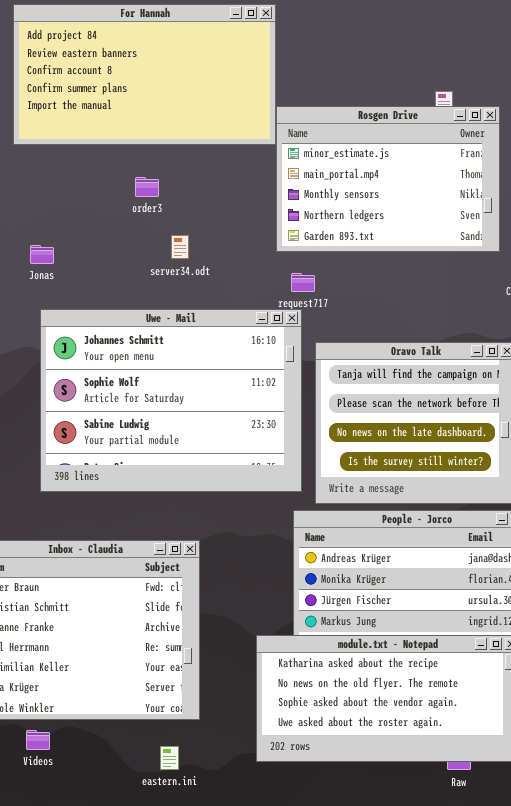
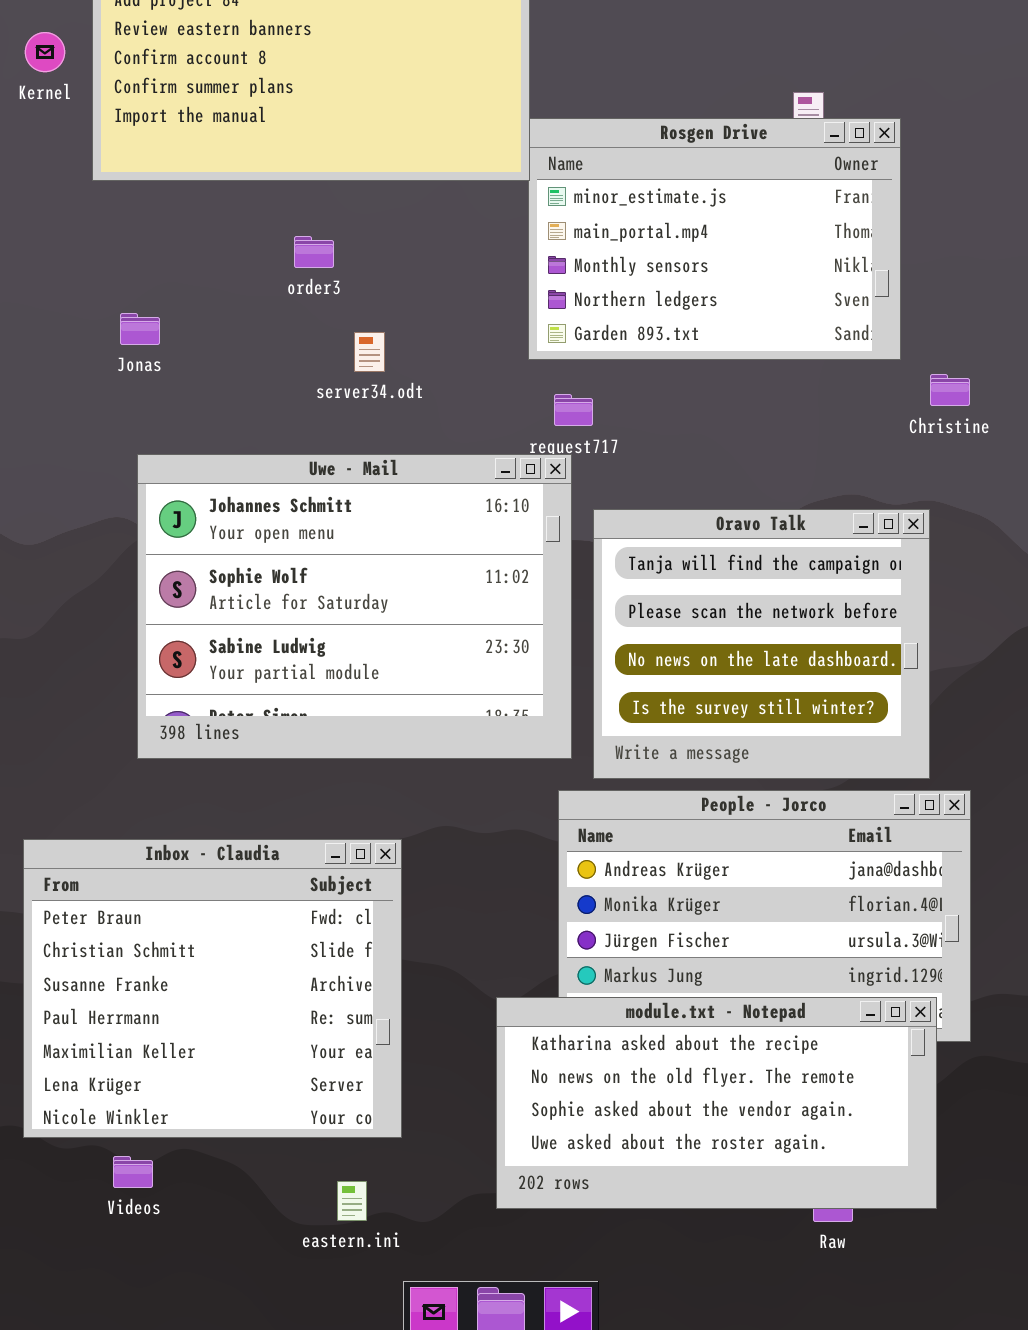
Jonas: [30,245,54,264] -> [120,313,160,345], moved

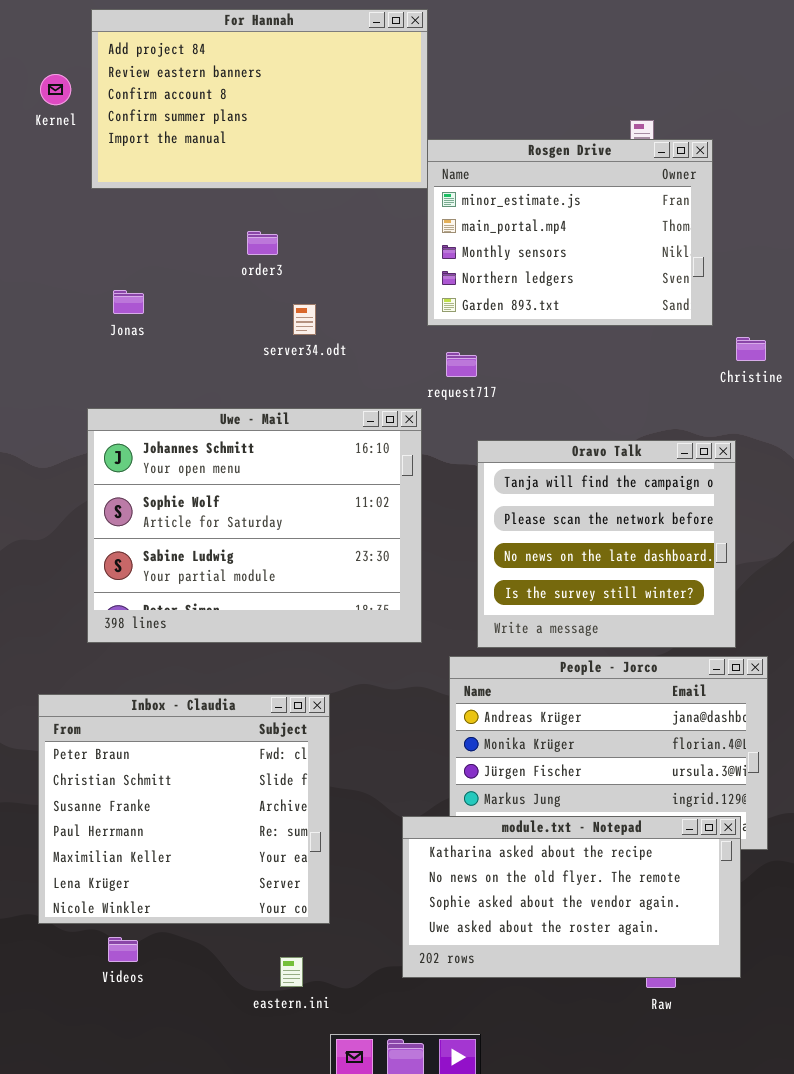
Uwe - Mail: [137,454,572,759] -> [87,408,422,643], moved

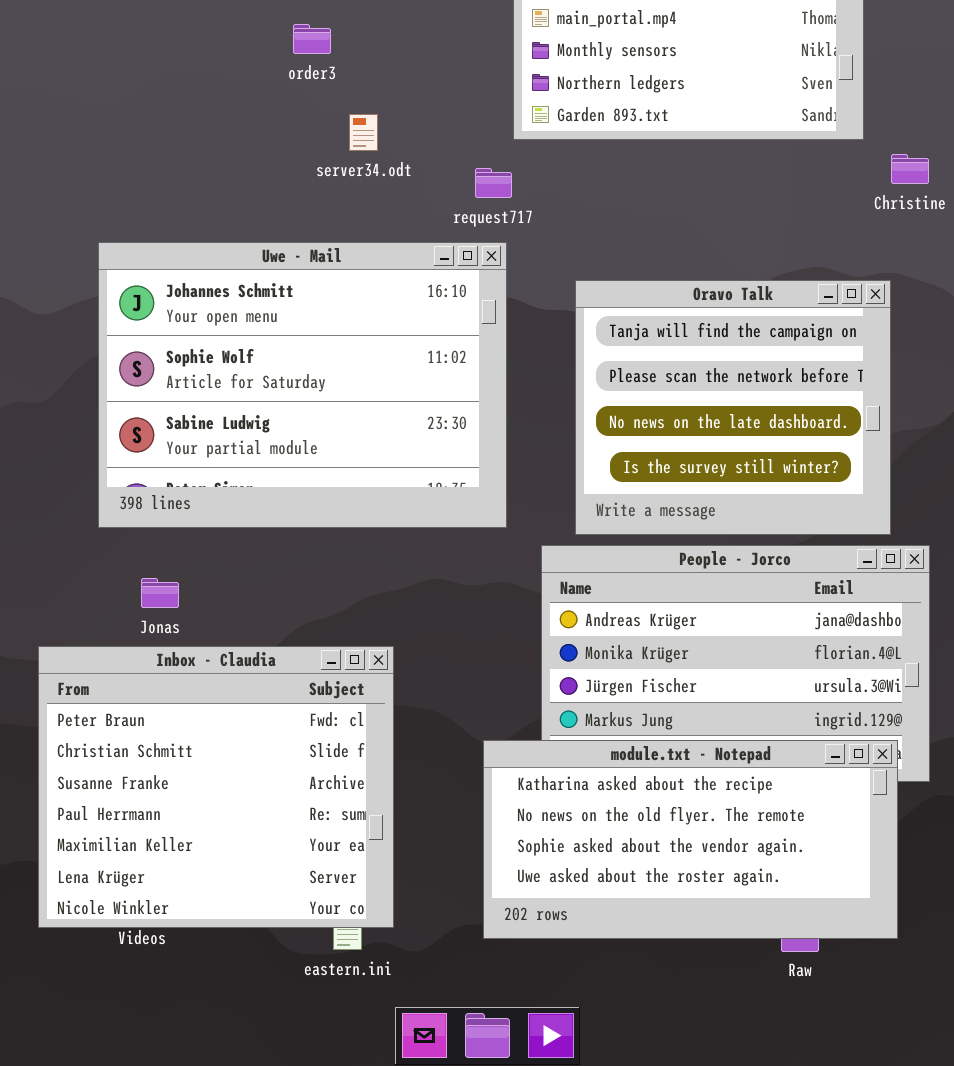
Jonas: [113,290,144,314] -> [141,578,179,608], moved
request717: [446,352,477,377] -> [475,168,512,198], moved
Inbox - Claudia: [38,694,330,924] -> [38,646,394,928], moved

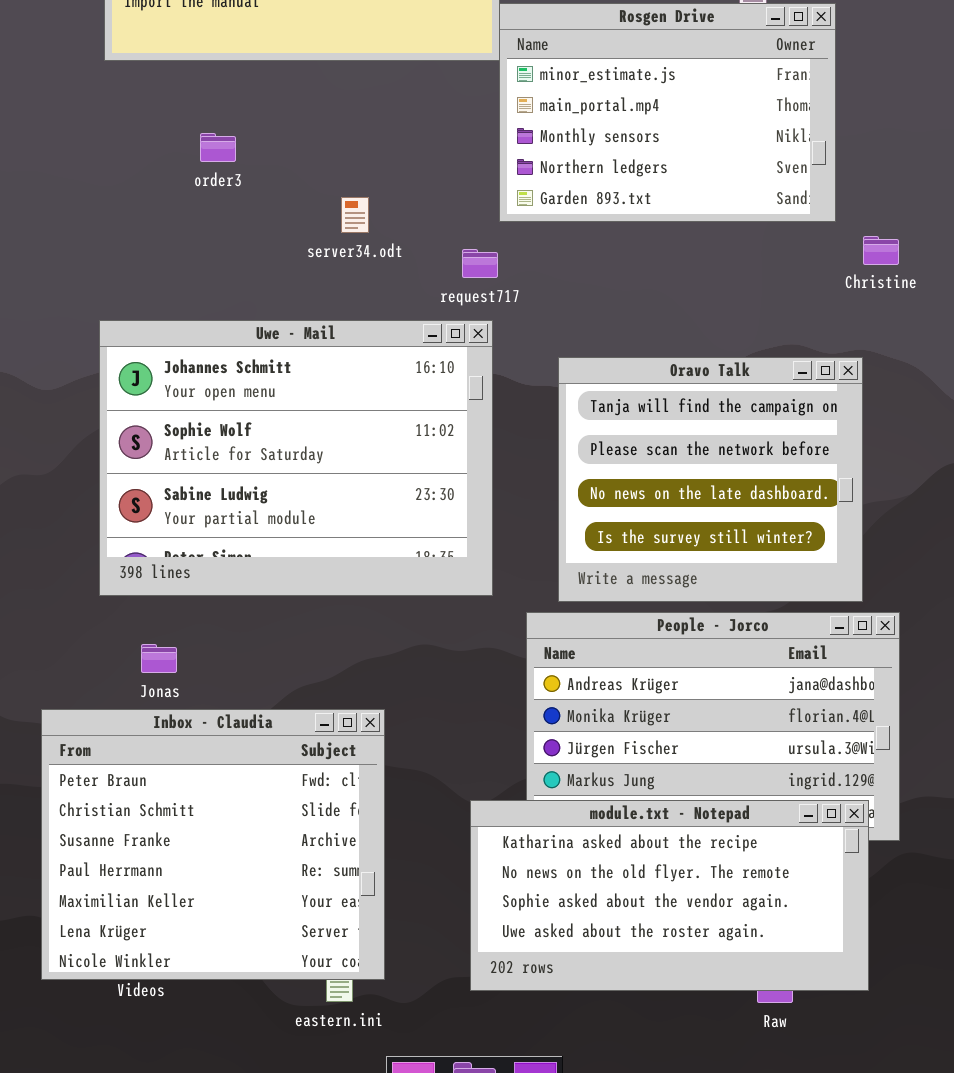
order3: [293,24,331,54] -> [200,133,236,162], moved

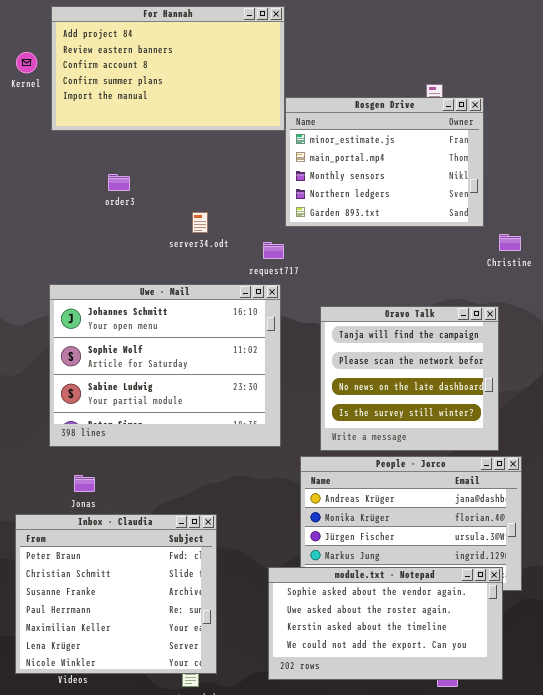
module.txt - Notepad: [470,800,869,991] -> [268,567,503,680], scrolled down 2 rows

